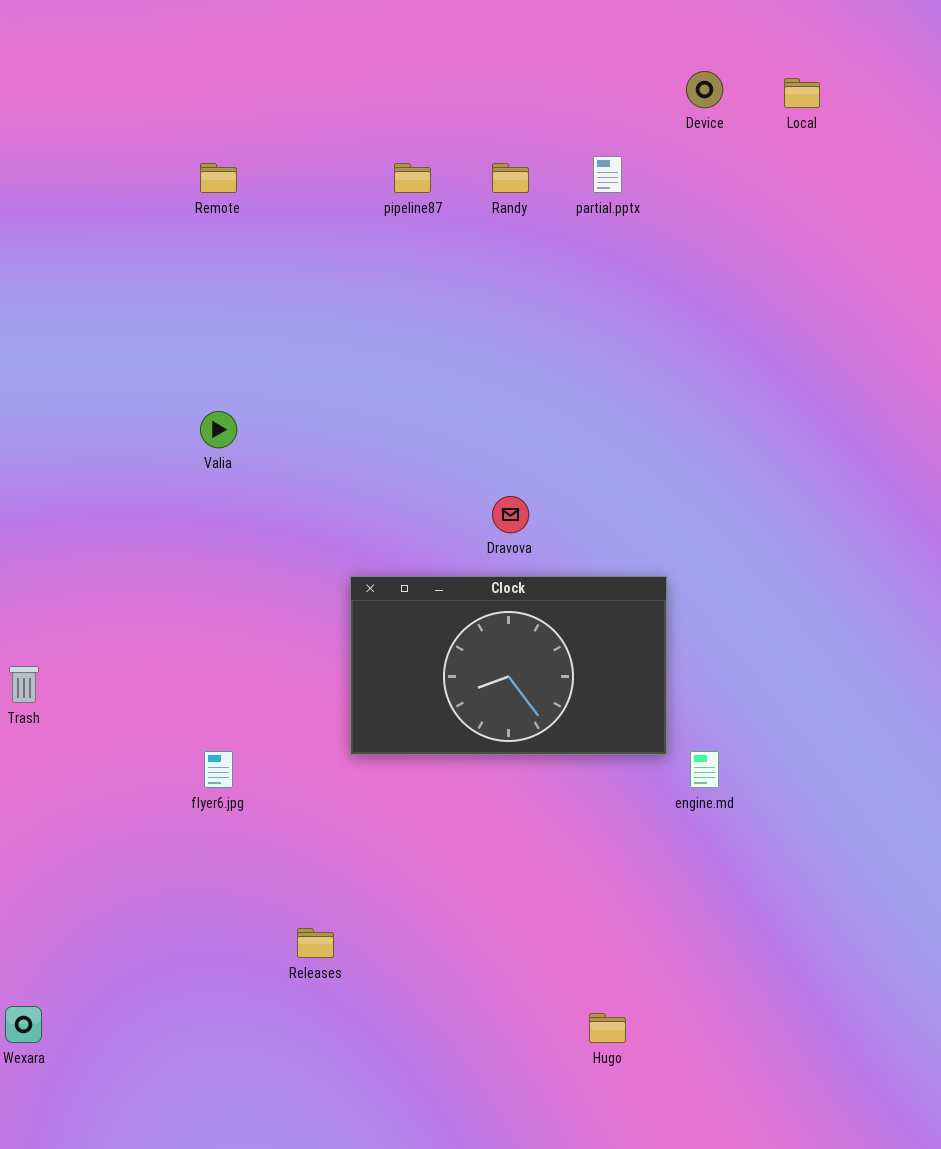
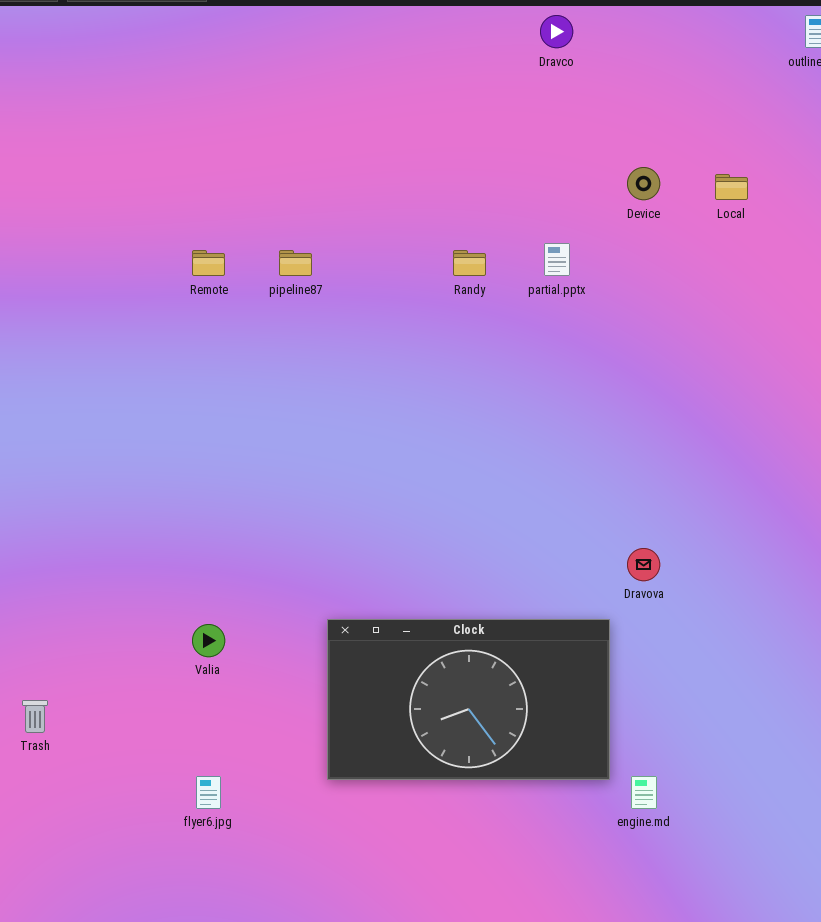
pipeline87: [394,163,431,193] -> [279,250,312,276], moved
Valia: [200,411,237,448] -> [192,624,225,657], moved
Dravova: [492,496,529,533] -> [627,548,660,581], moved

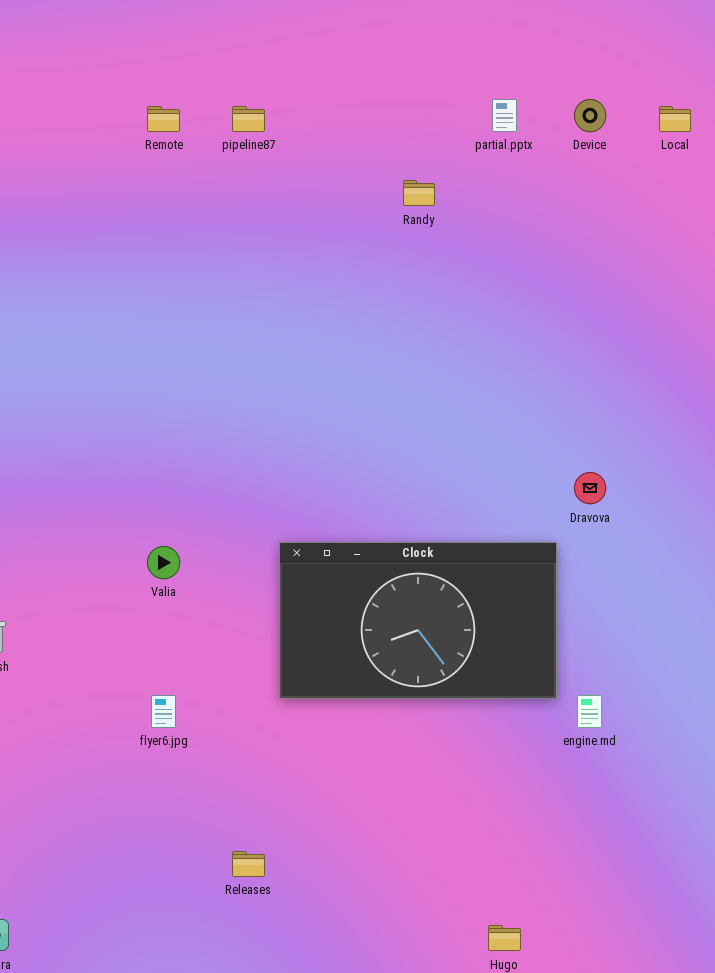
partial.pptx: [544,243,570,276] -> [492,99,517,132], moved
Remote: [192,250,225,276] -> [147,106,180,132], moved
pipeline87: [279,250,312,276] -> [232,106,265,132], moved

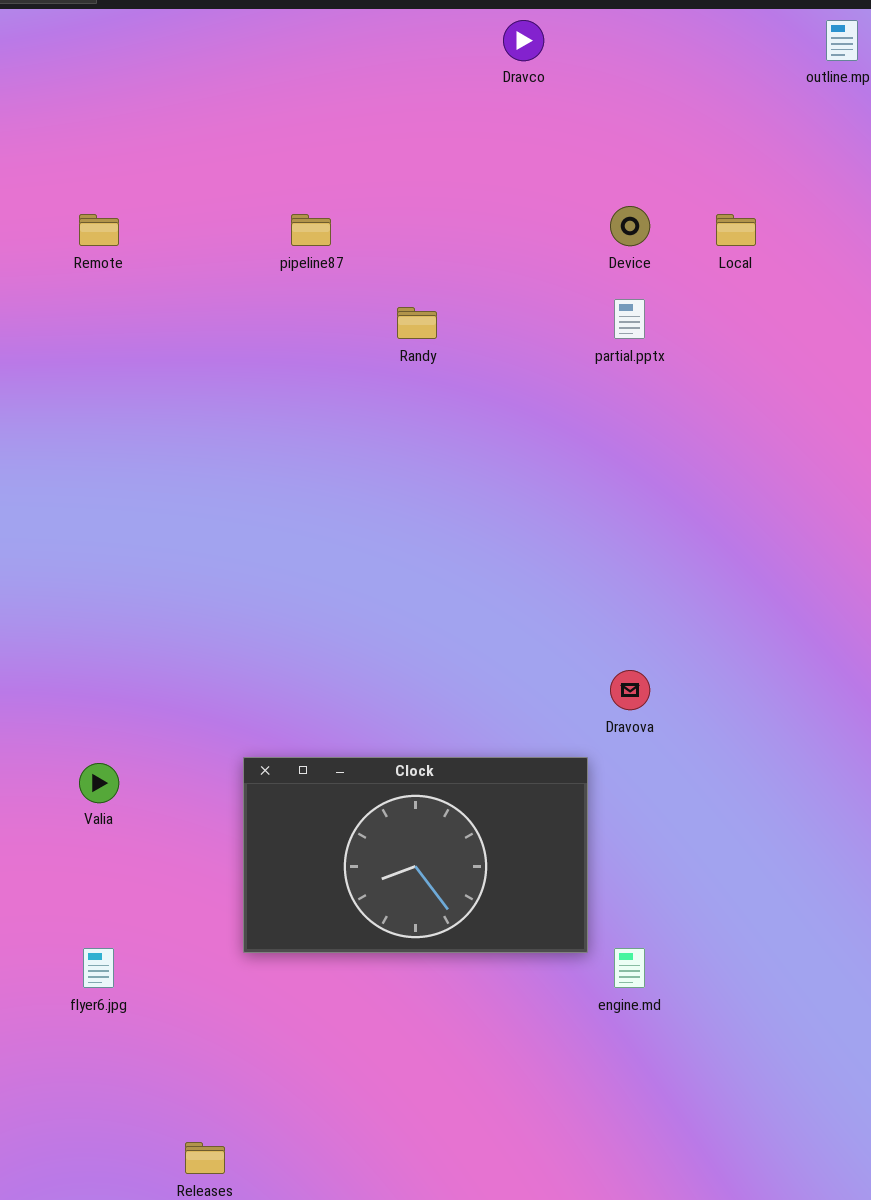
partial.pptx: [492,99,517,132] -> [614,299,645,339], moved
pipeline87: [232,106,265,132] -> [291,214,331,246], moved

